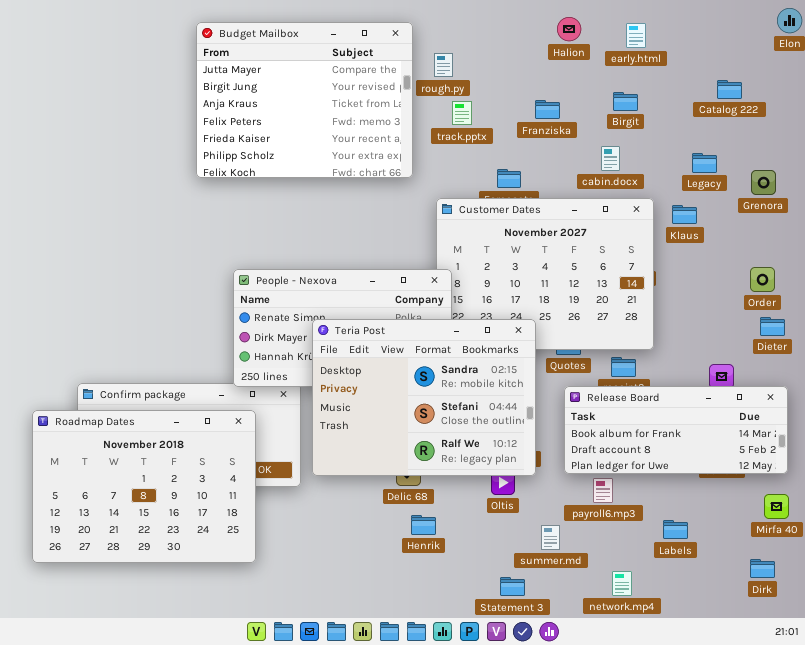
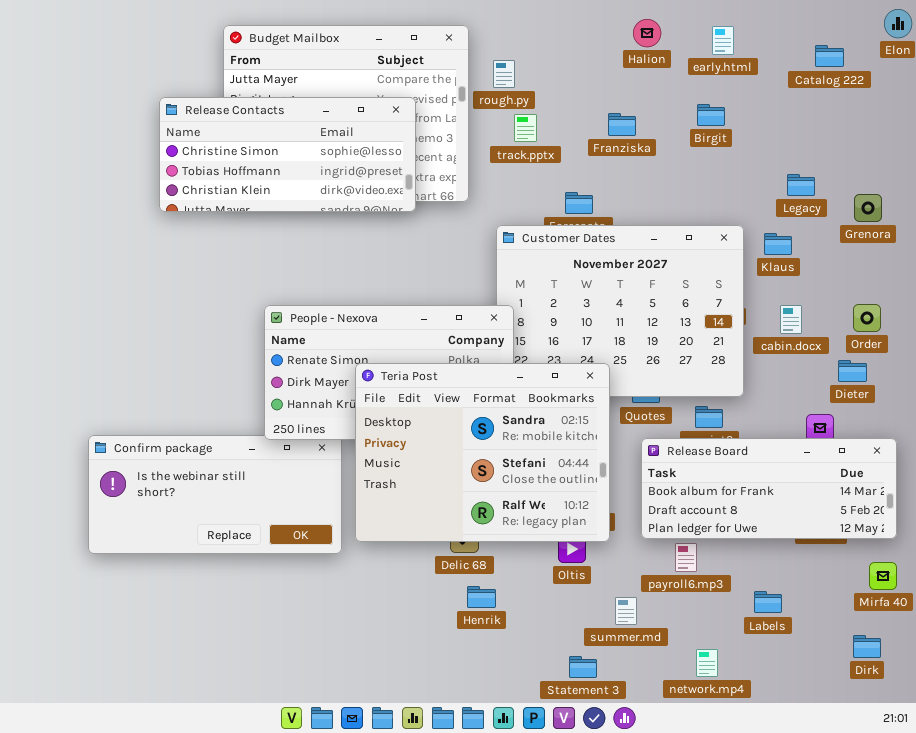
Catalog 222: [717,80,742,99] -> [815,45,844,67], moved
Release Contacts: none -> [159,97,416,212], opened
cabin.docx: [601,146,620,171] -> [780,305,802,334], moved
Dieter: [760,317,785,336] -> [838,360,867,382], moved
Roadmap Dates: [32,410,256,563] -> none, closed

